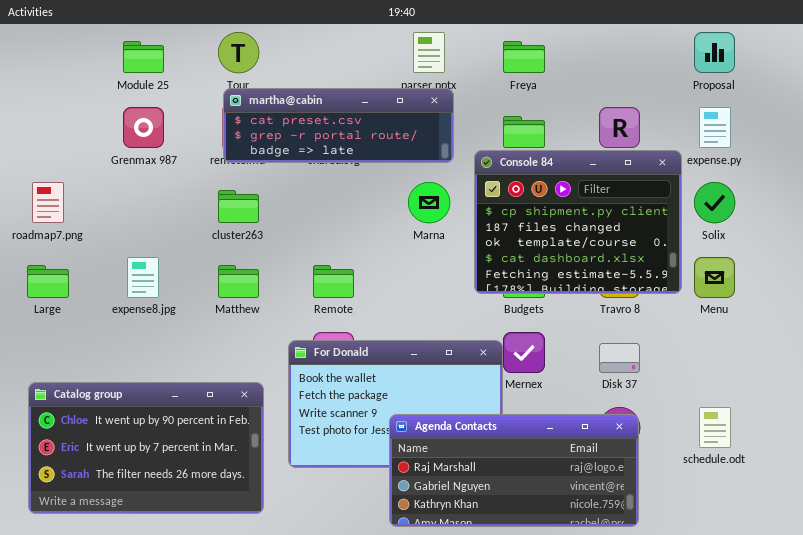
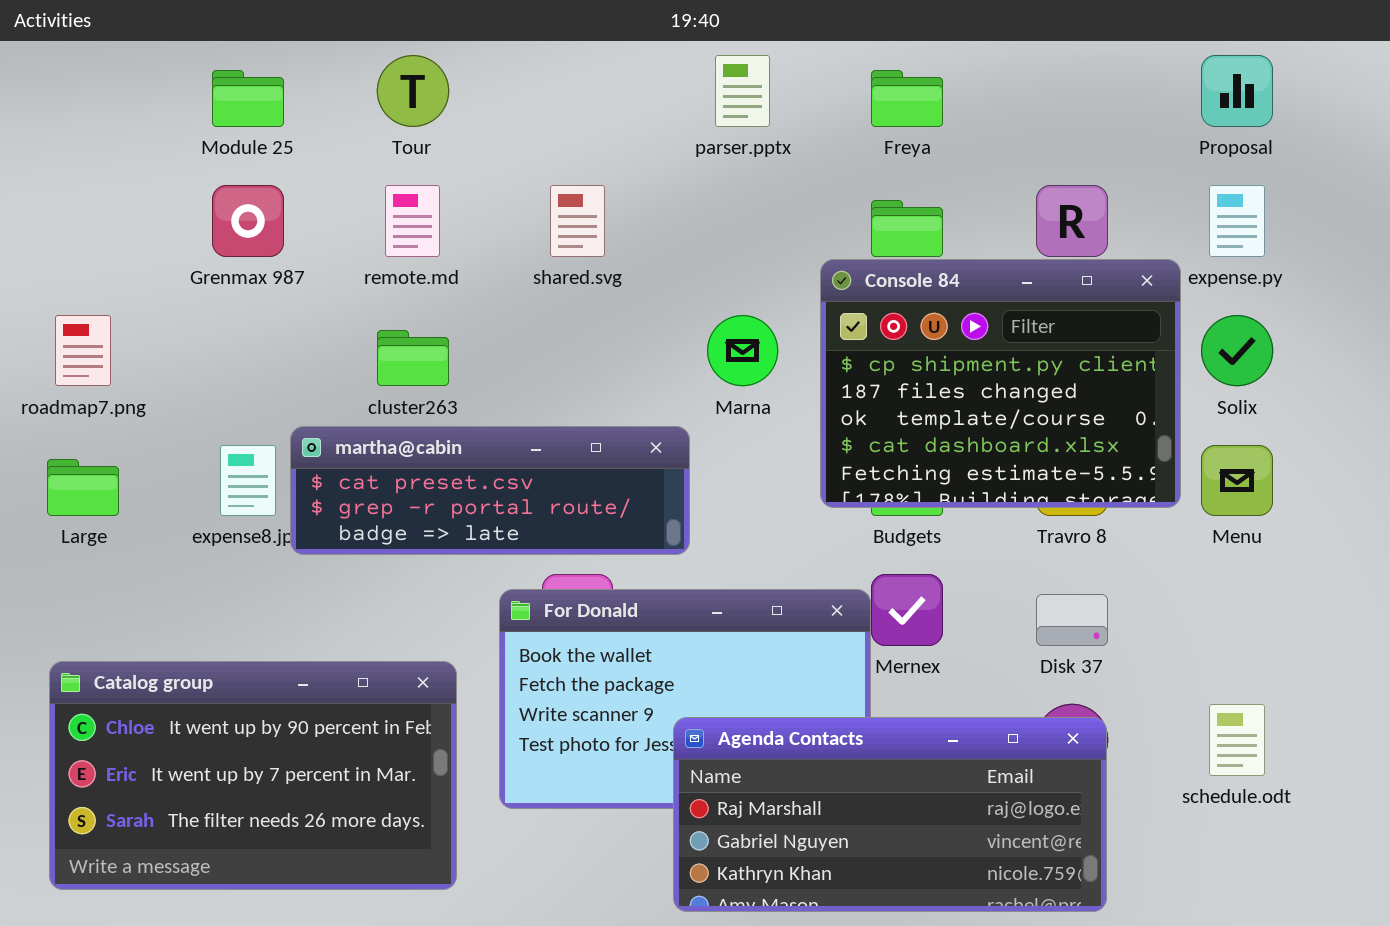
martha@cabin: [223,88,454,163] -> [290,426,690,555], moved

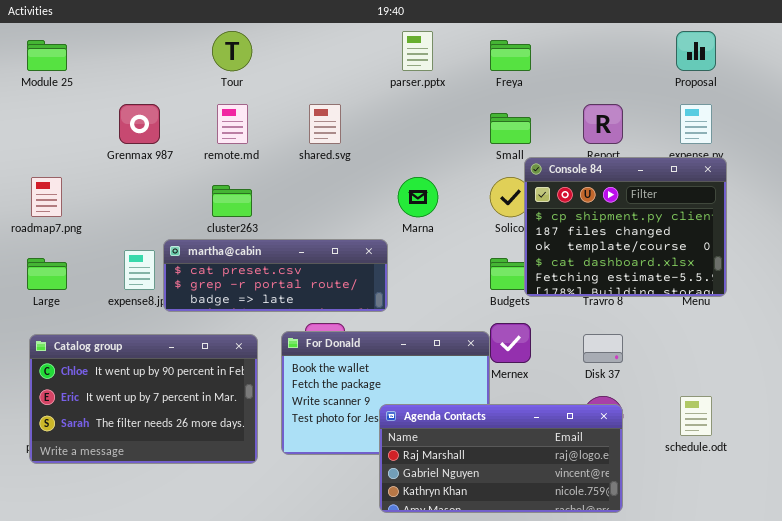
Module 25: [212,70,284,127] -> [27,40,67,71], moved
Console 84: [820,259,1181,508] -> [524,157,727,297], moved
Catalog group: [49,661,457,890] -> [29,334,258,464], moved

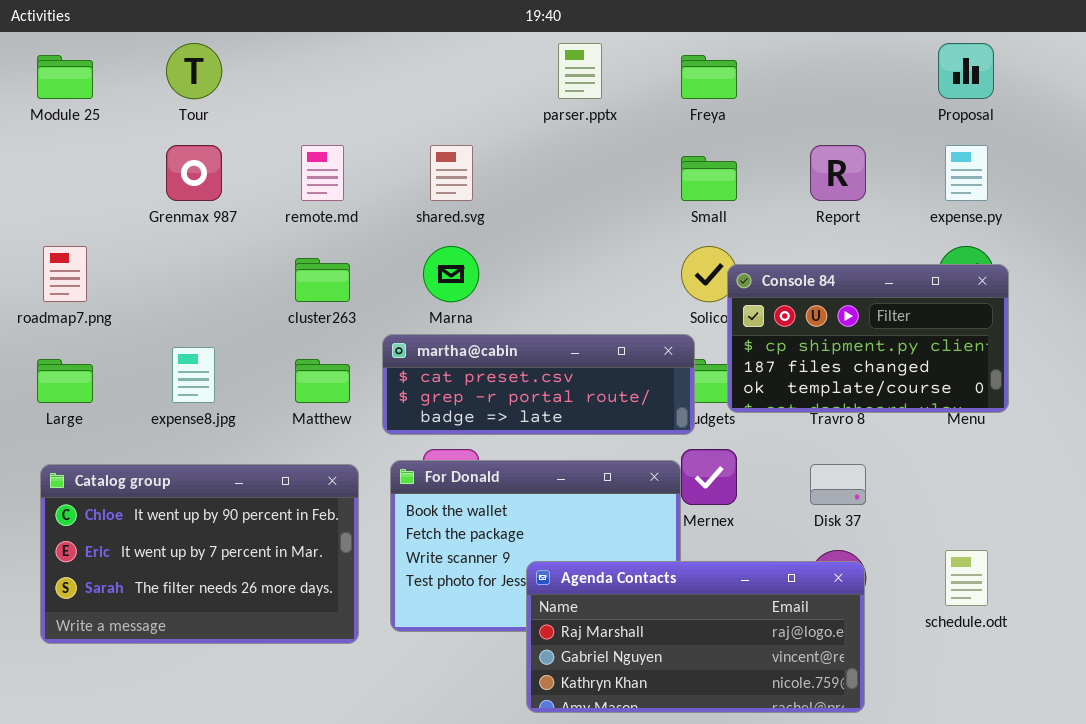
Tour: [212,31,252,71] -> [166,43,222,99], moved
Console 84: [524,157,727,297] -> [727,264,1009,413], resized
Marna: [398,177,438,217] -> [423,246,479,302], moved
martha@cabin: [163,239,388,312] -> [382,334,695,435], moved

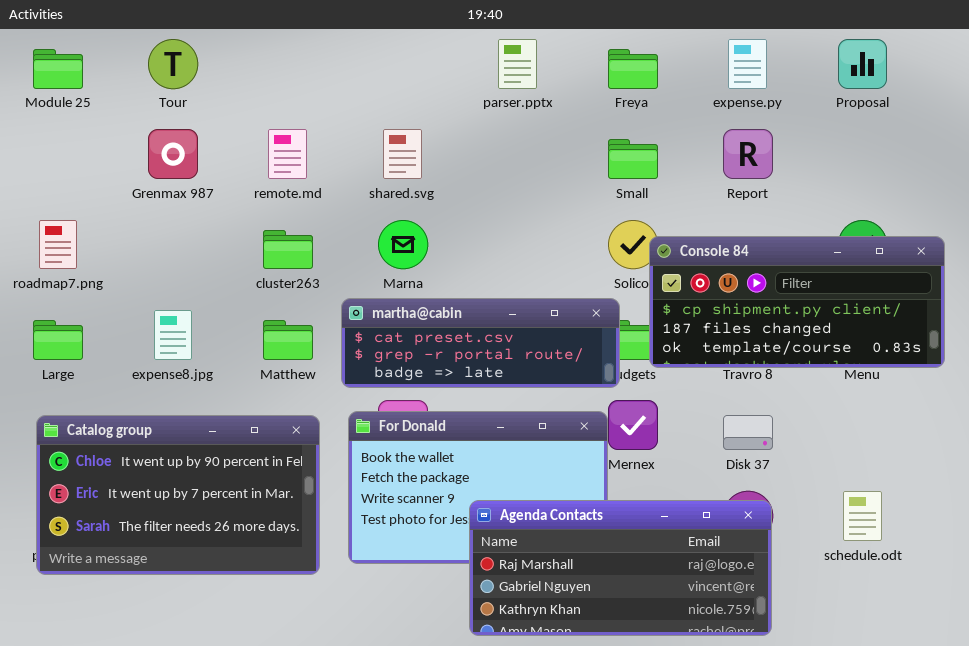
expense.py: [945,145,988,201] -> [728,39,767,89], moved
Console 84: [727,264,1009,413] -> [649,236,945,368], resized

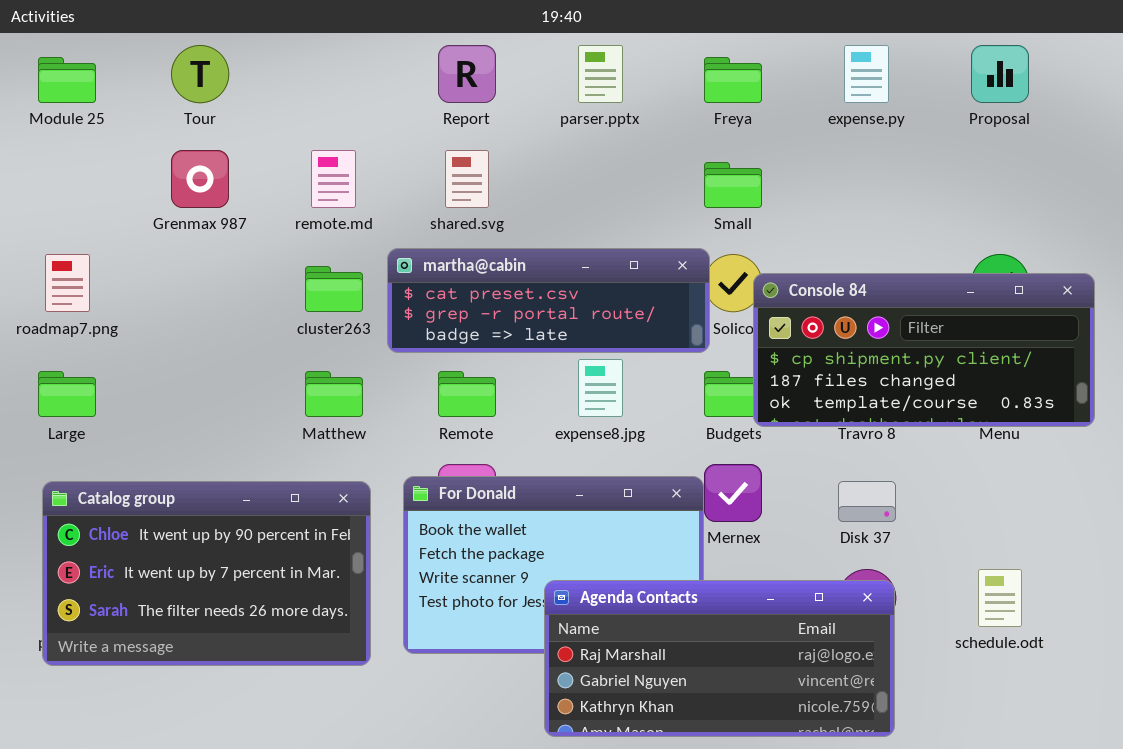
Report: [723,129,773,179] -> [438,45,496,103], moved
martha@cabin: [341,298,620,388] -> [387,248,710,353], moved
expense8.jpg: [154,310,192,360] -> [578,359,623,417], moved

